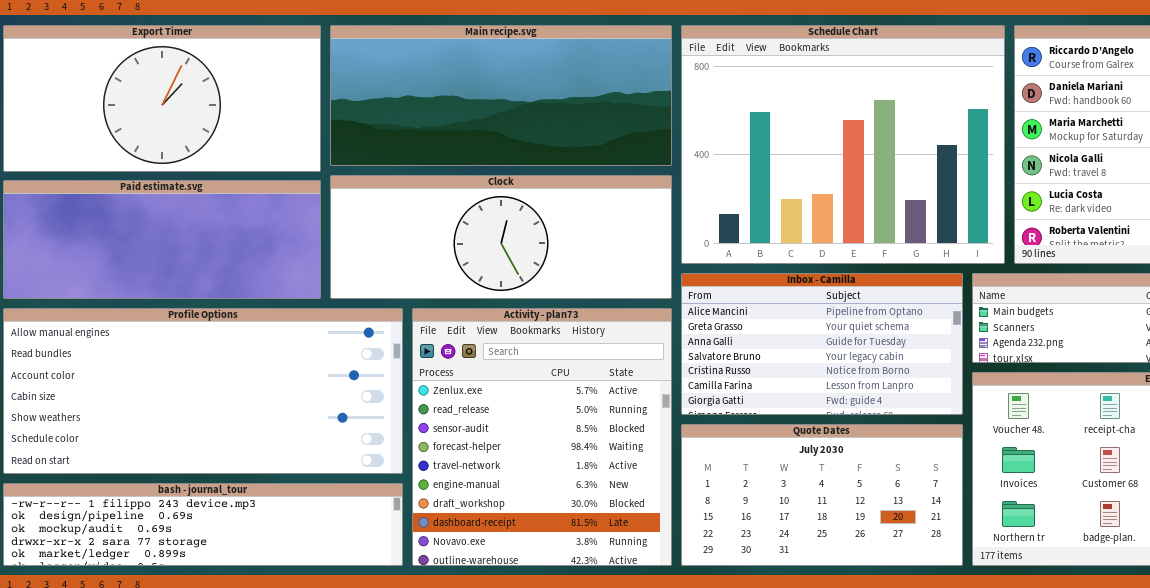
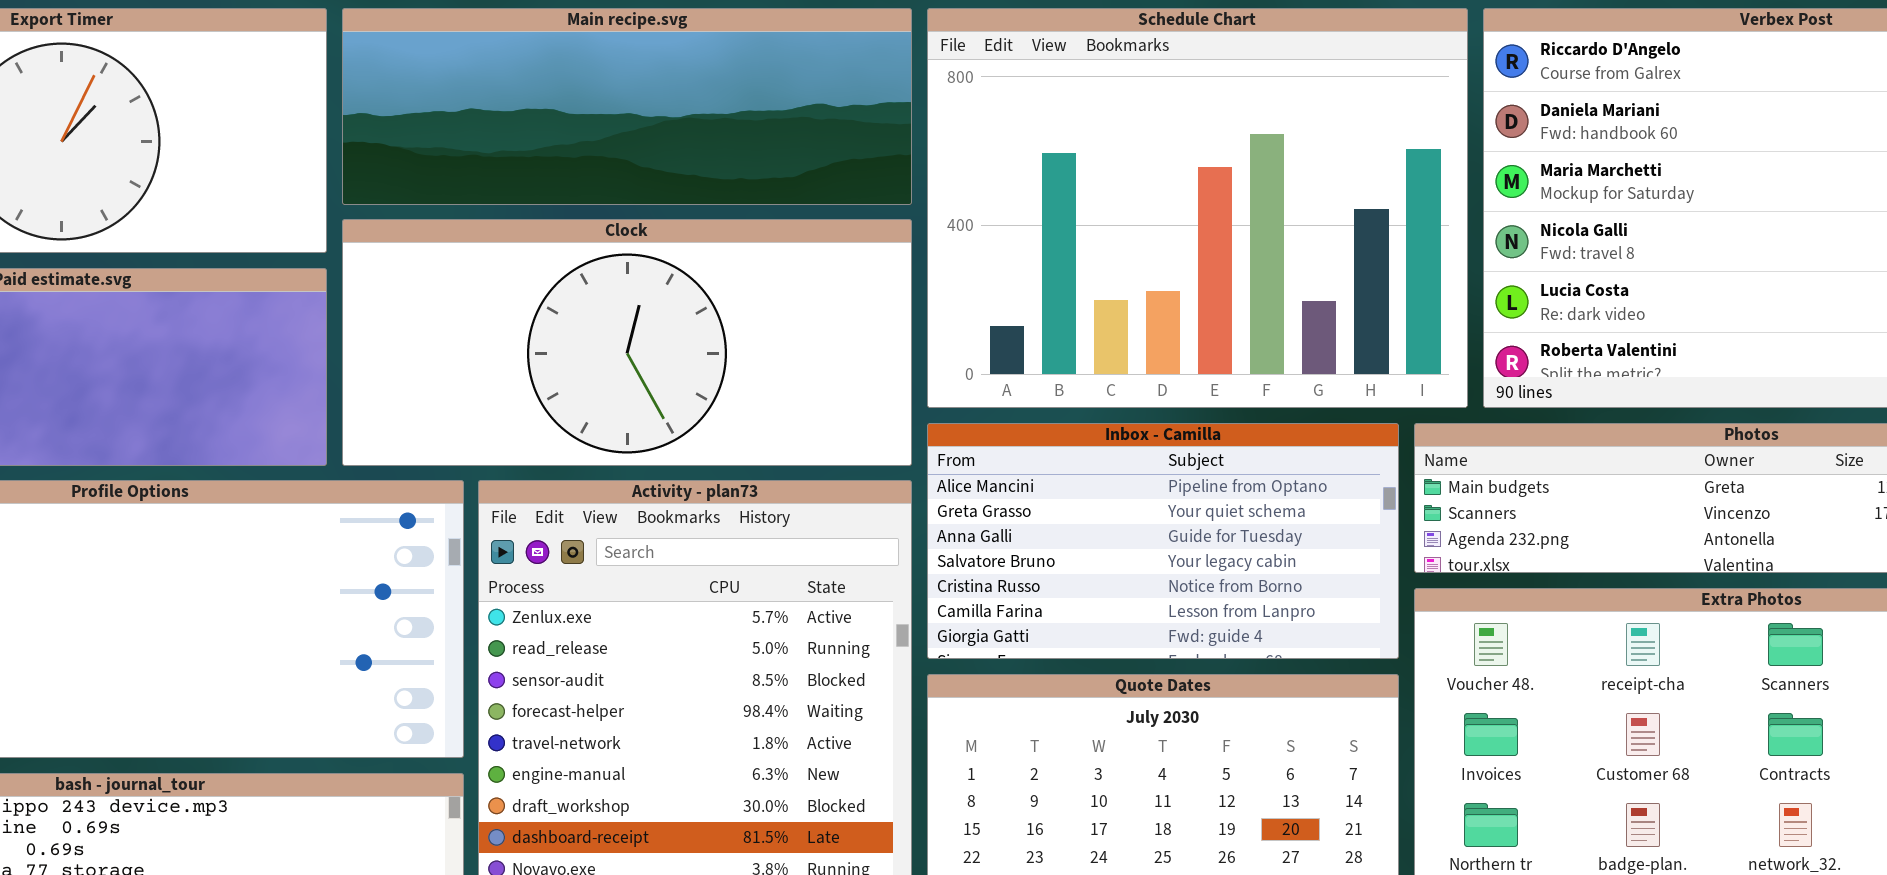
Main recipe.svg: [330,25,672,166] -> [342,8,912,205], resized
Clock: [330,175,672,299] -> [342,219,912,466], resized

